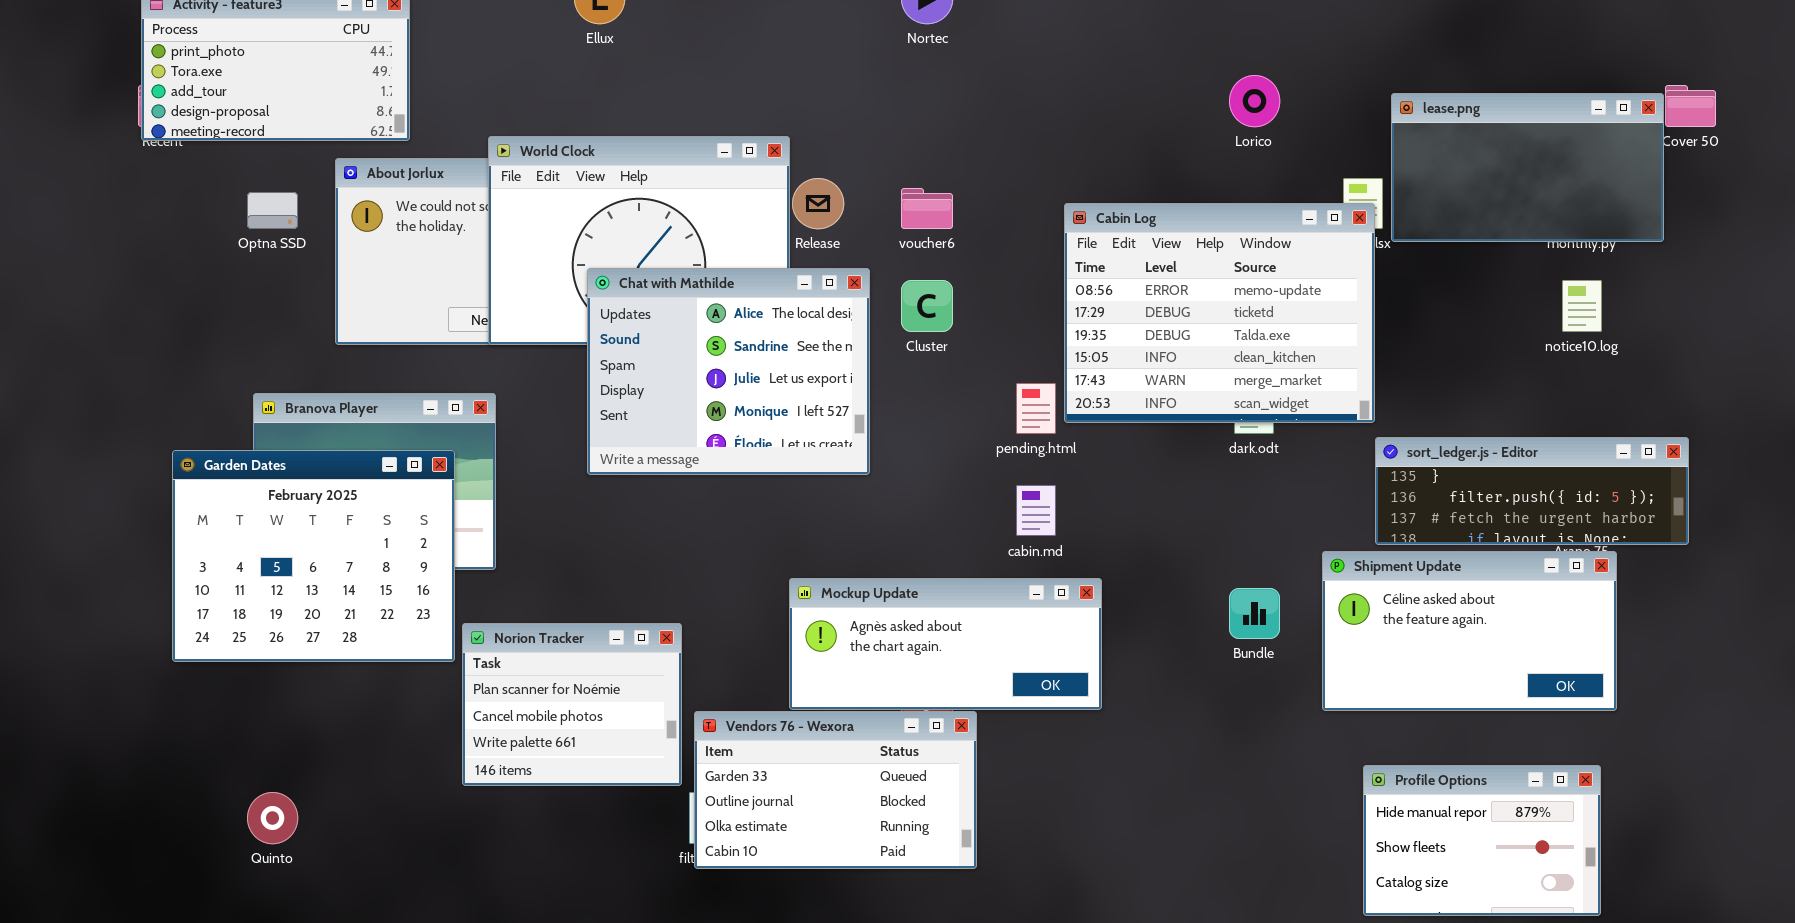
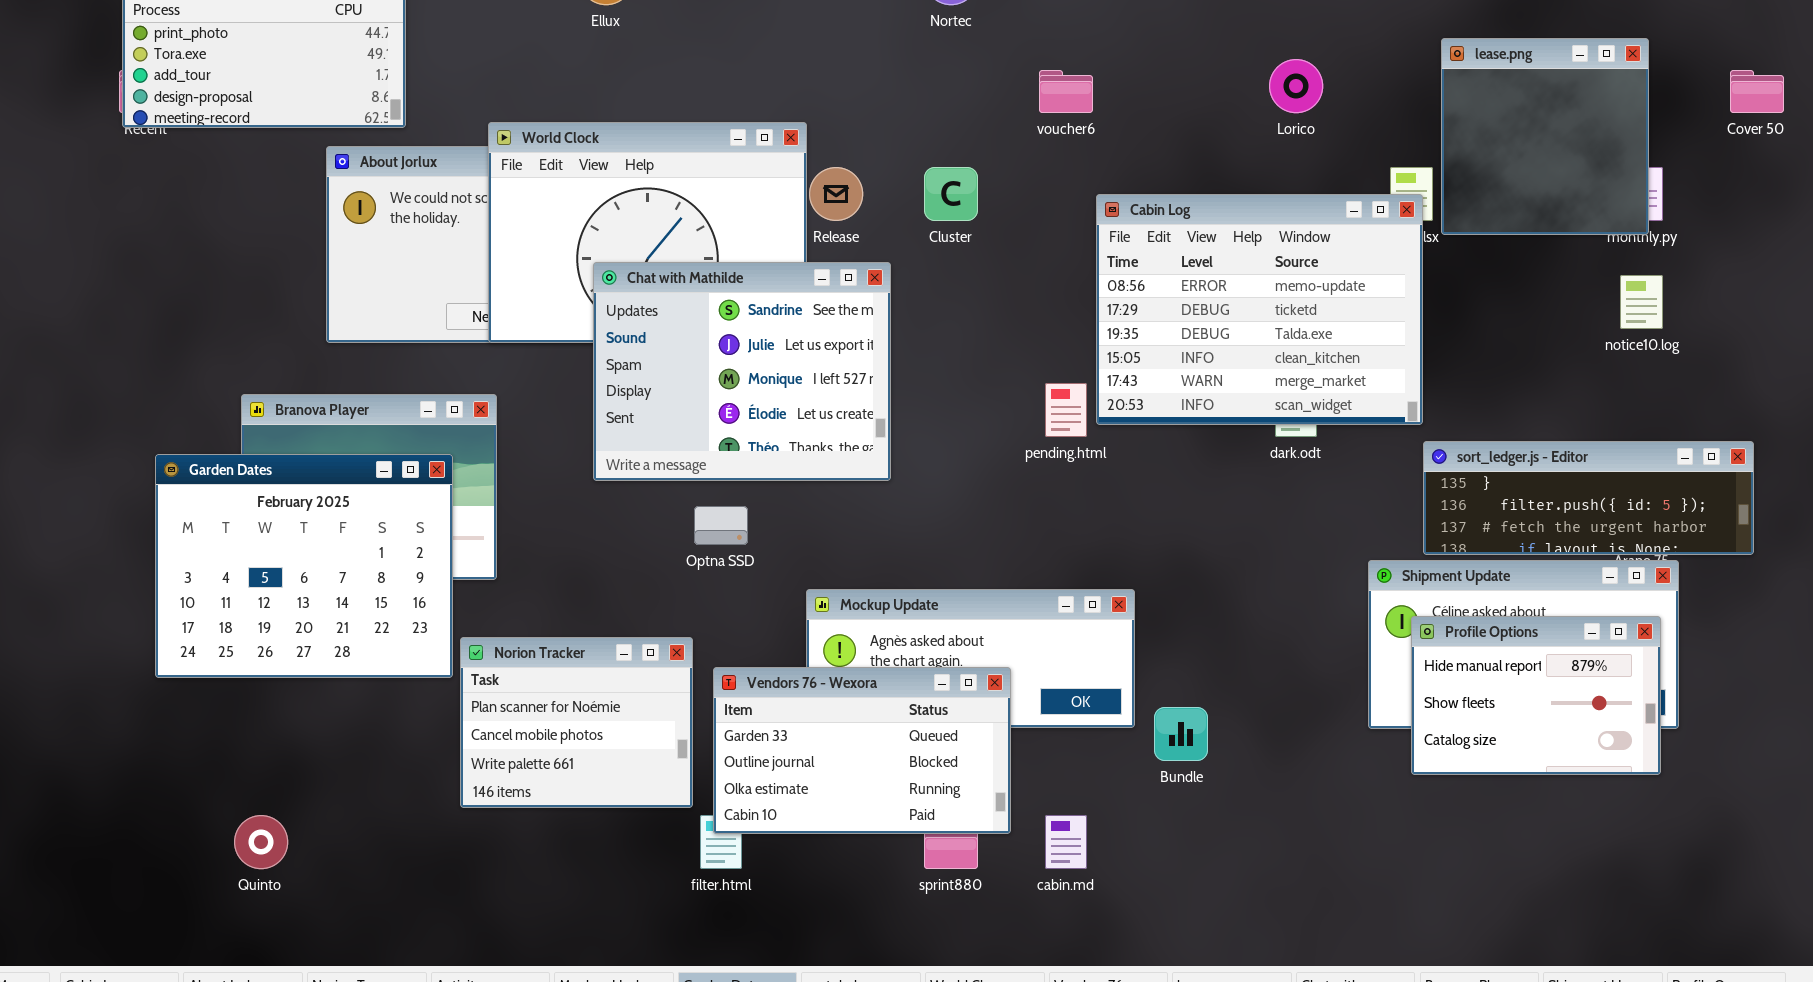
lease.png: [1391,93,1664,242] -> [1441,38,1649,235], resized
voucher6: [901,188,953,229] -> [1039,70,1093,113], moved
Optna SSD: [247,192,298,229] -> [694,506,748,545], moved
Chat with Mathilde: [587,268,870,475] -> [593,262,891,481], scrolled down 1 row
Cluster: [901,280,953,332] -> [924,167,978,221], moved
cabin.md: [1016,485,1056,536] -> [1045,815,1087,869], moved
Bundle: [1229,588,1280,639] -> [1154,707,1208,761], moved
Vendors 76 - Wexora: [694,711,977,869] -> [713,667,1011,834], moved
Profile Options: [1363,765,1601,916] -> [1411,616,1661,775], moved

